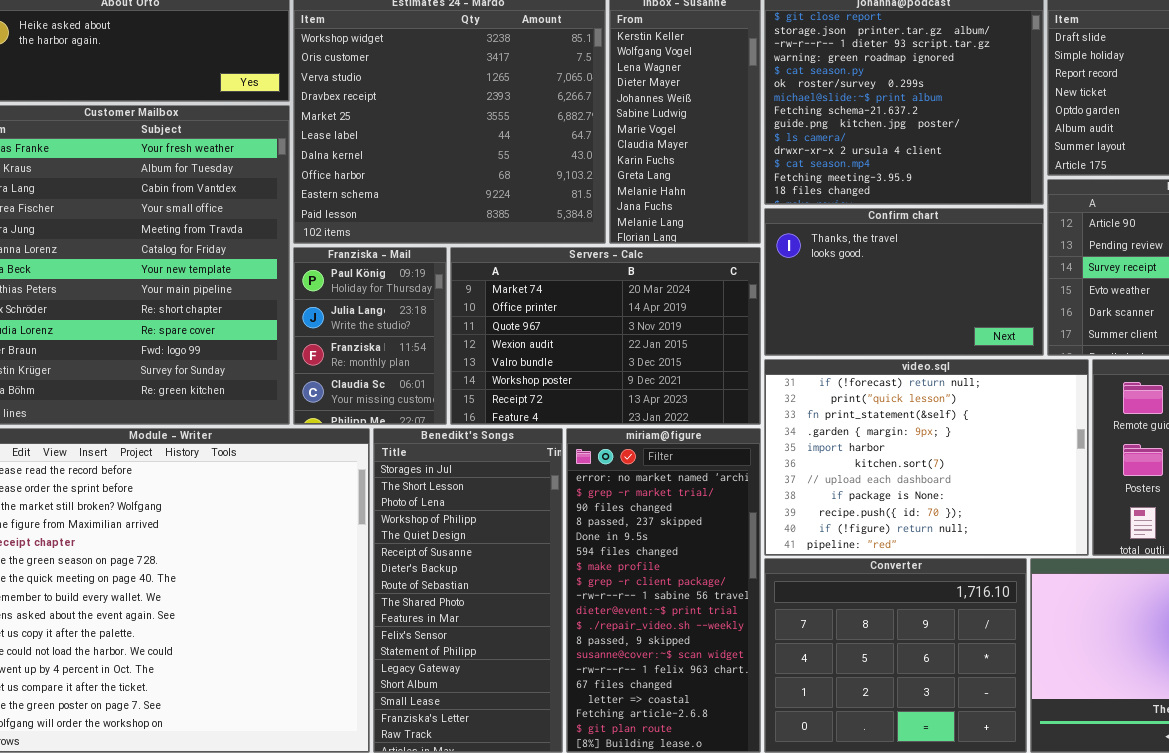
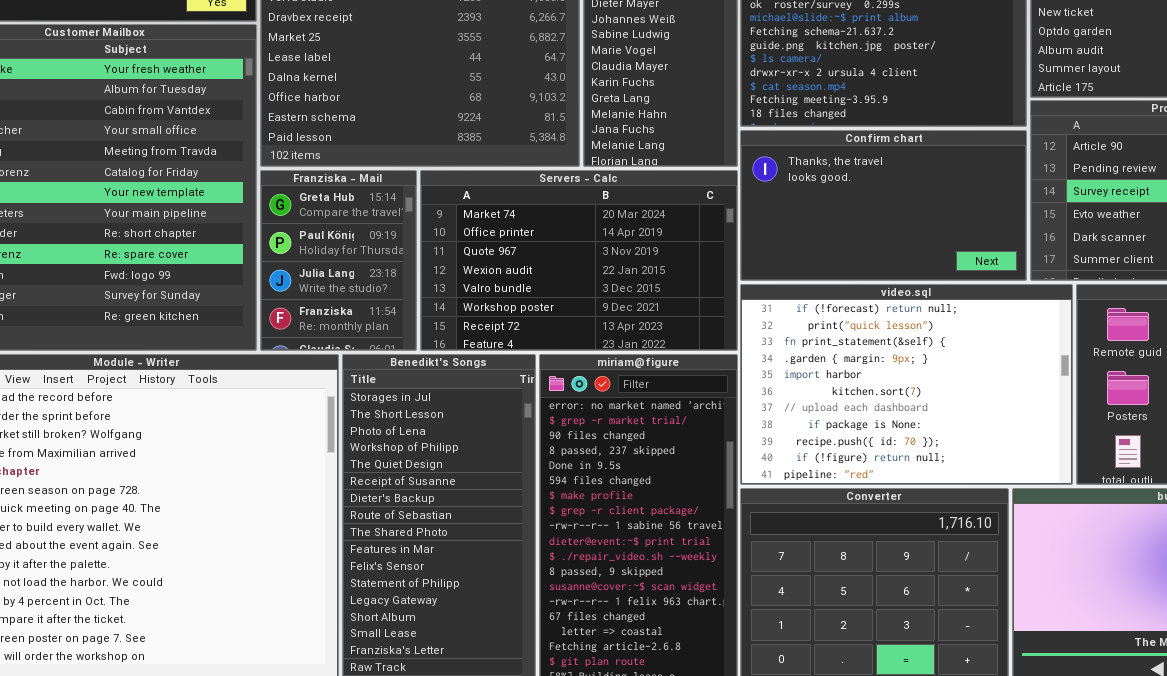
Franziska - Mail: [293,247,447,425] -> [260,170,417,351], scrolled up 1 row

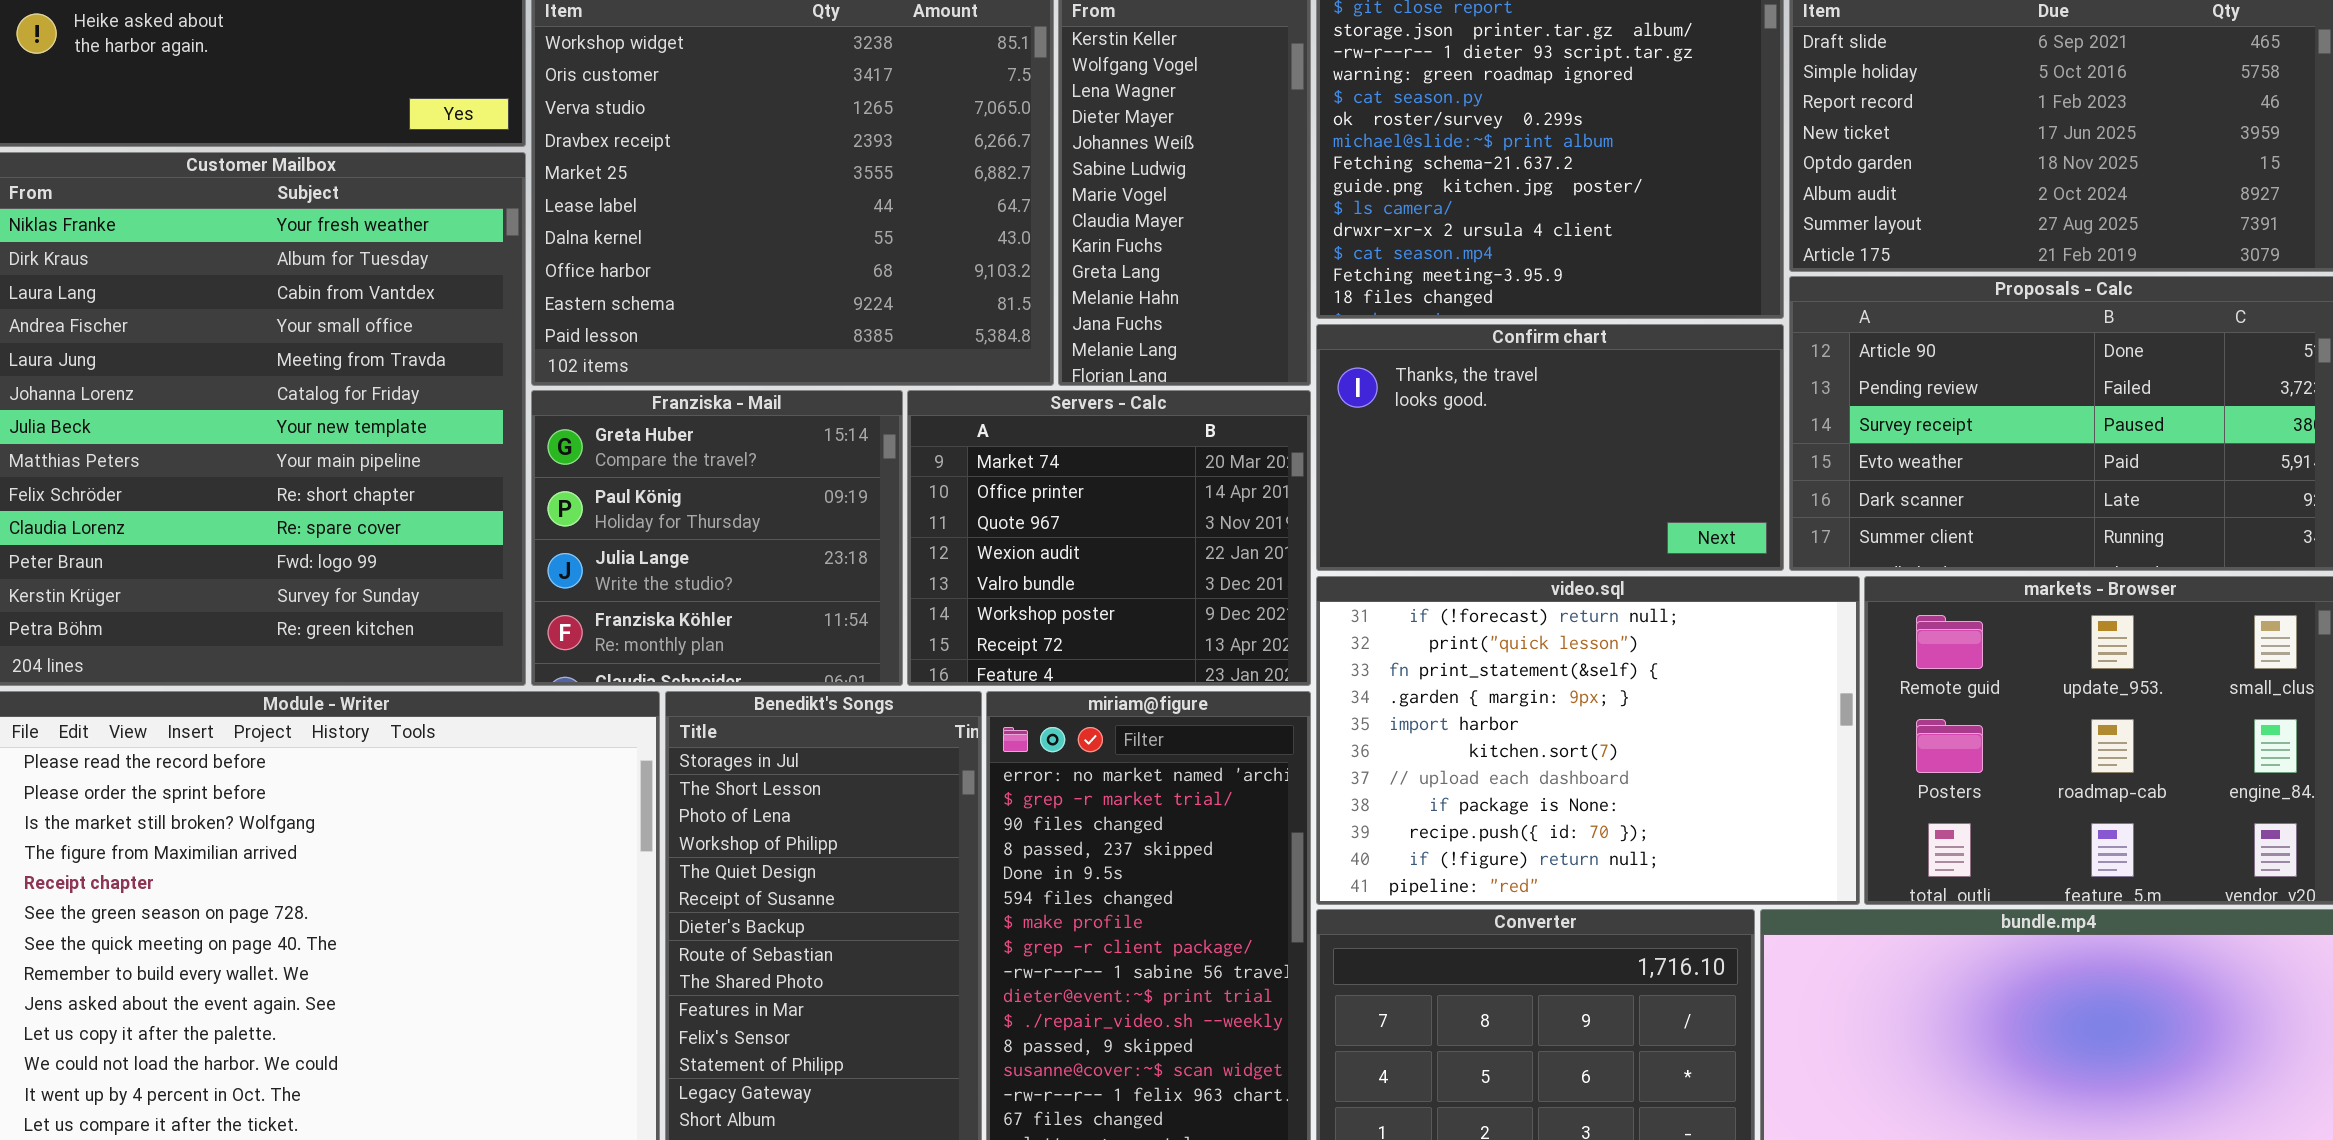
Franziska - Mail: [260,170,417,351] -> [531,390,903,686], resized
Servers - Calc: [420,170,738,351] -> [907,390,1311,686], resized

